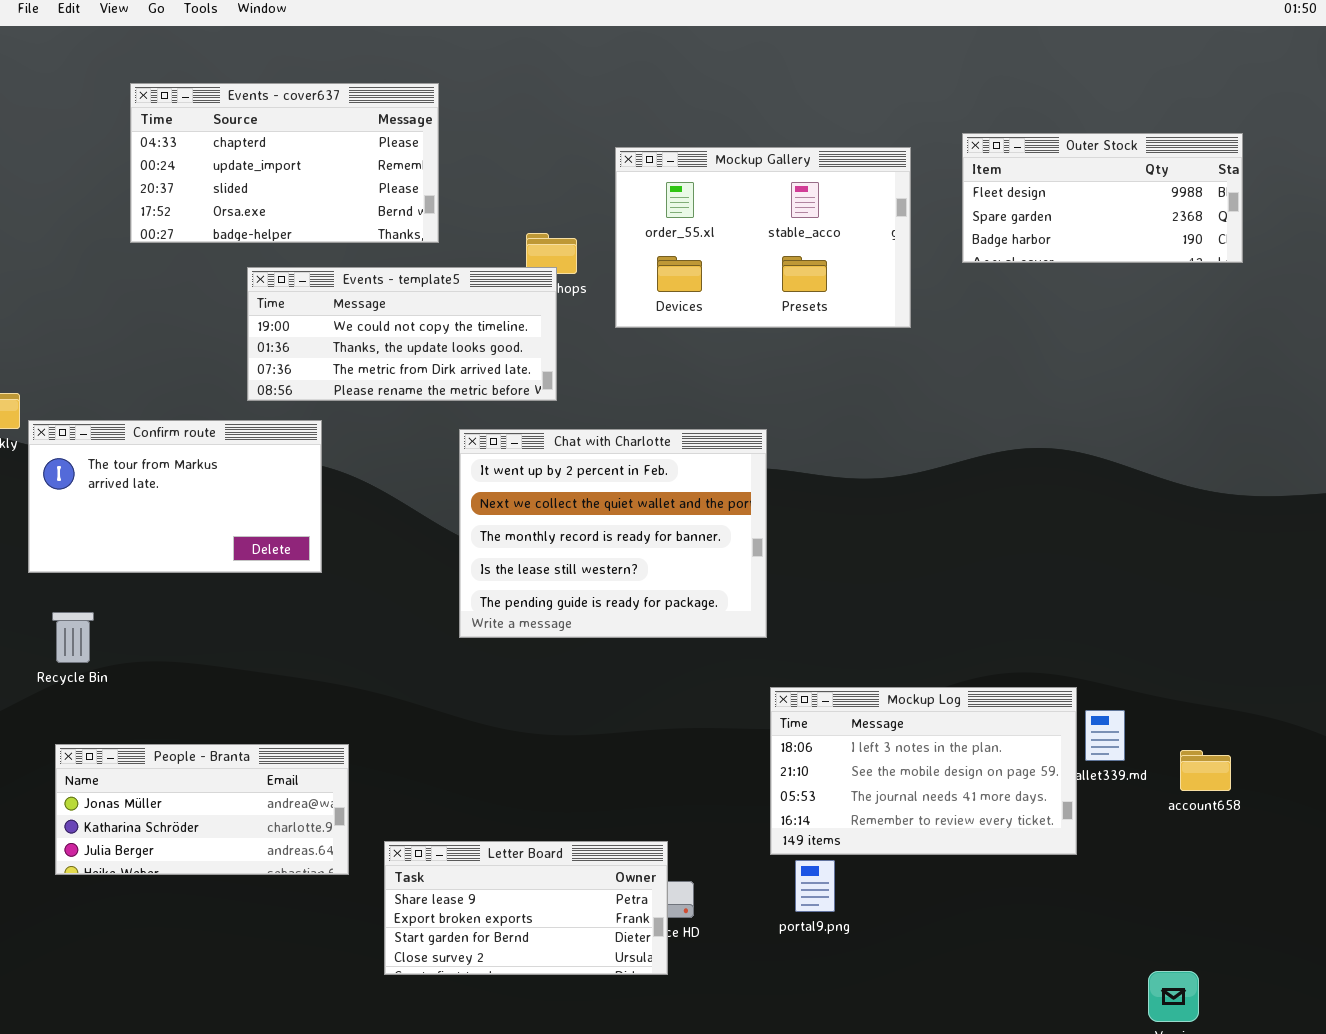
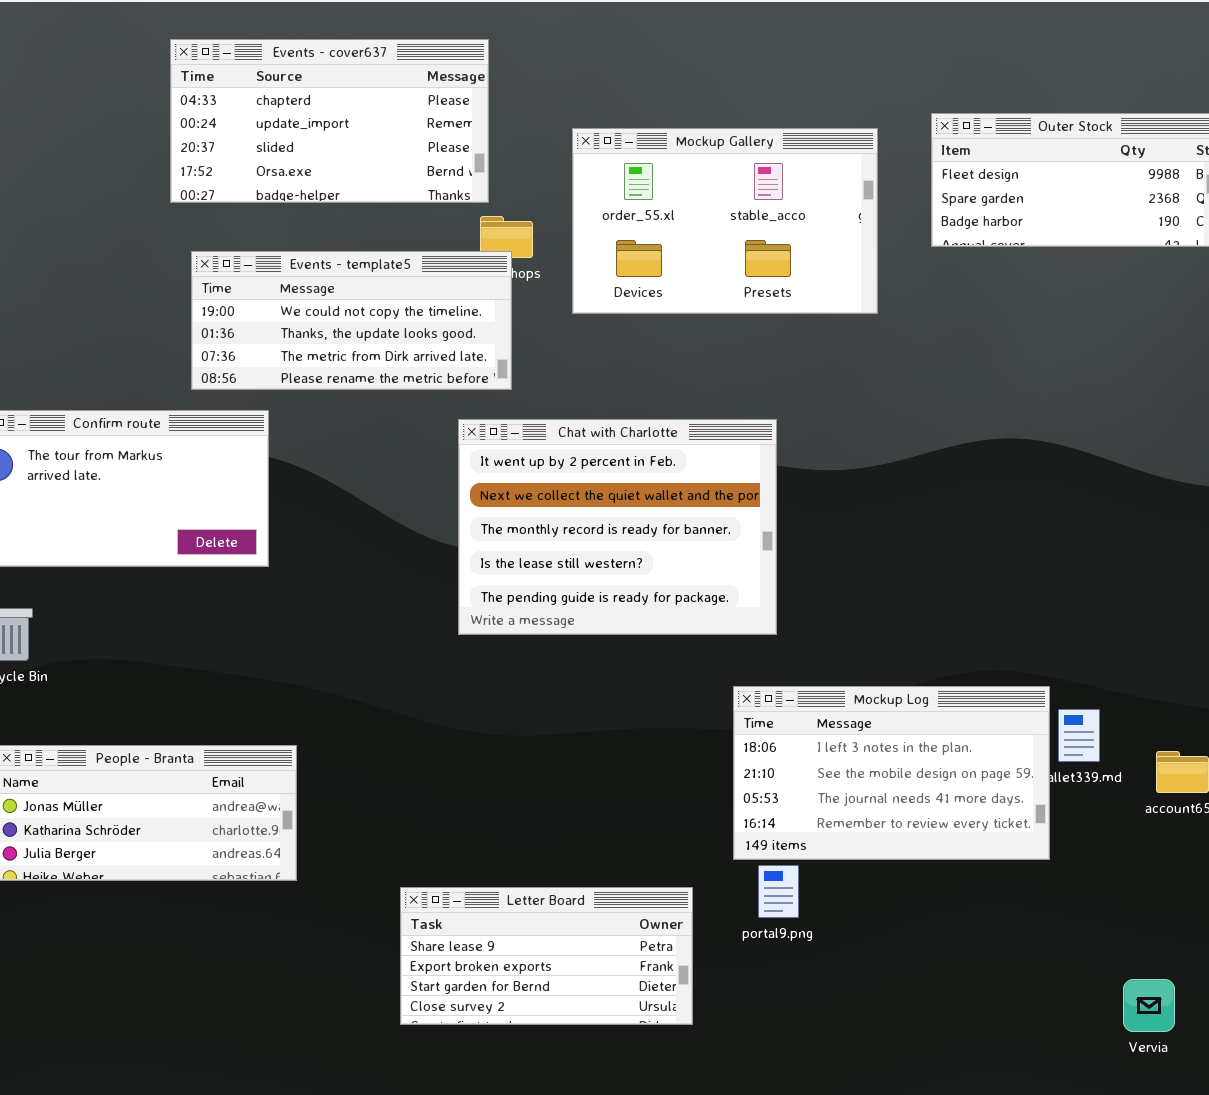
Events - cover637: [130,83,439,243] -> [170,39,489,203], moved
Chat with Charlotte: [459,429,767,638] -> [458,419,777,635], moved
Letter Board: [384,841,668,975] -> [400,887,693,1025], moved

